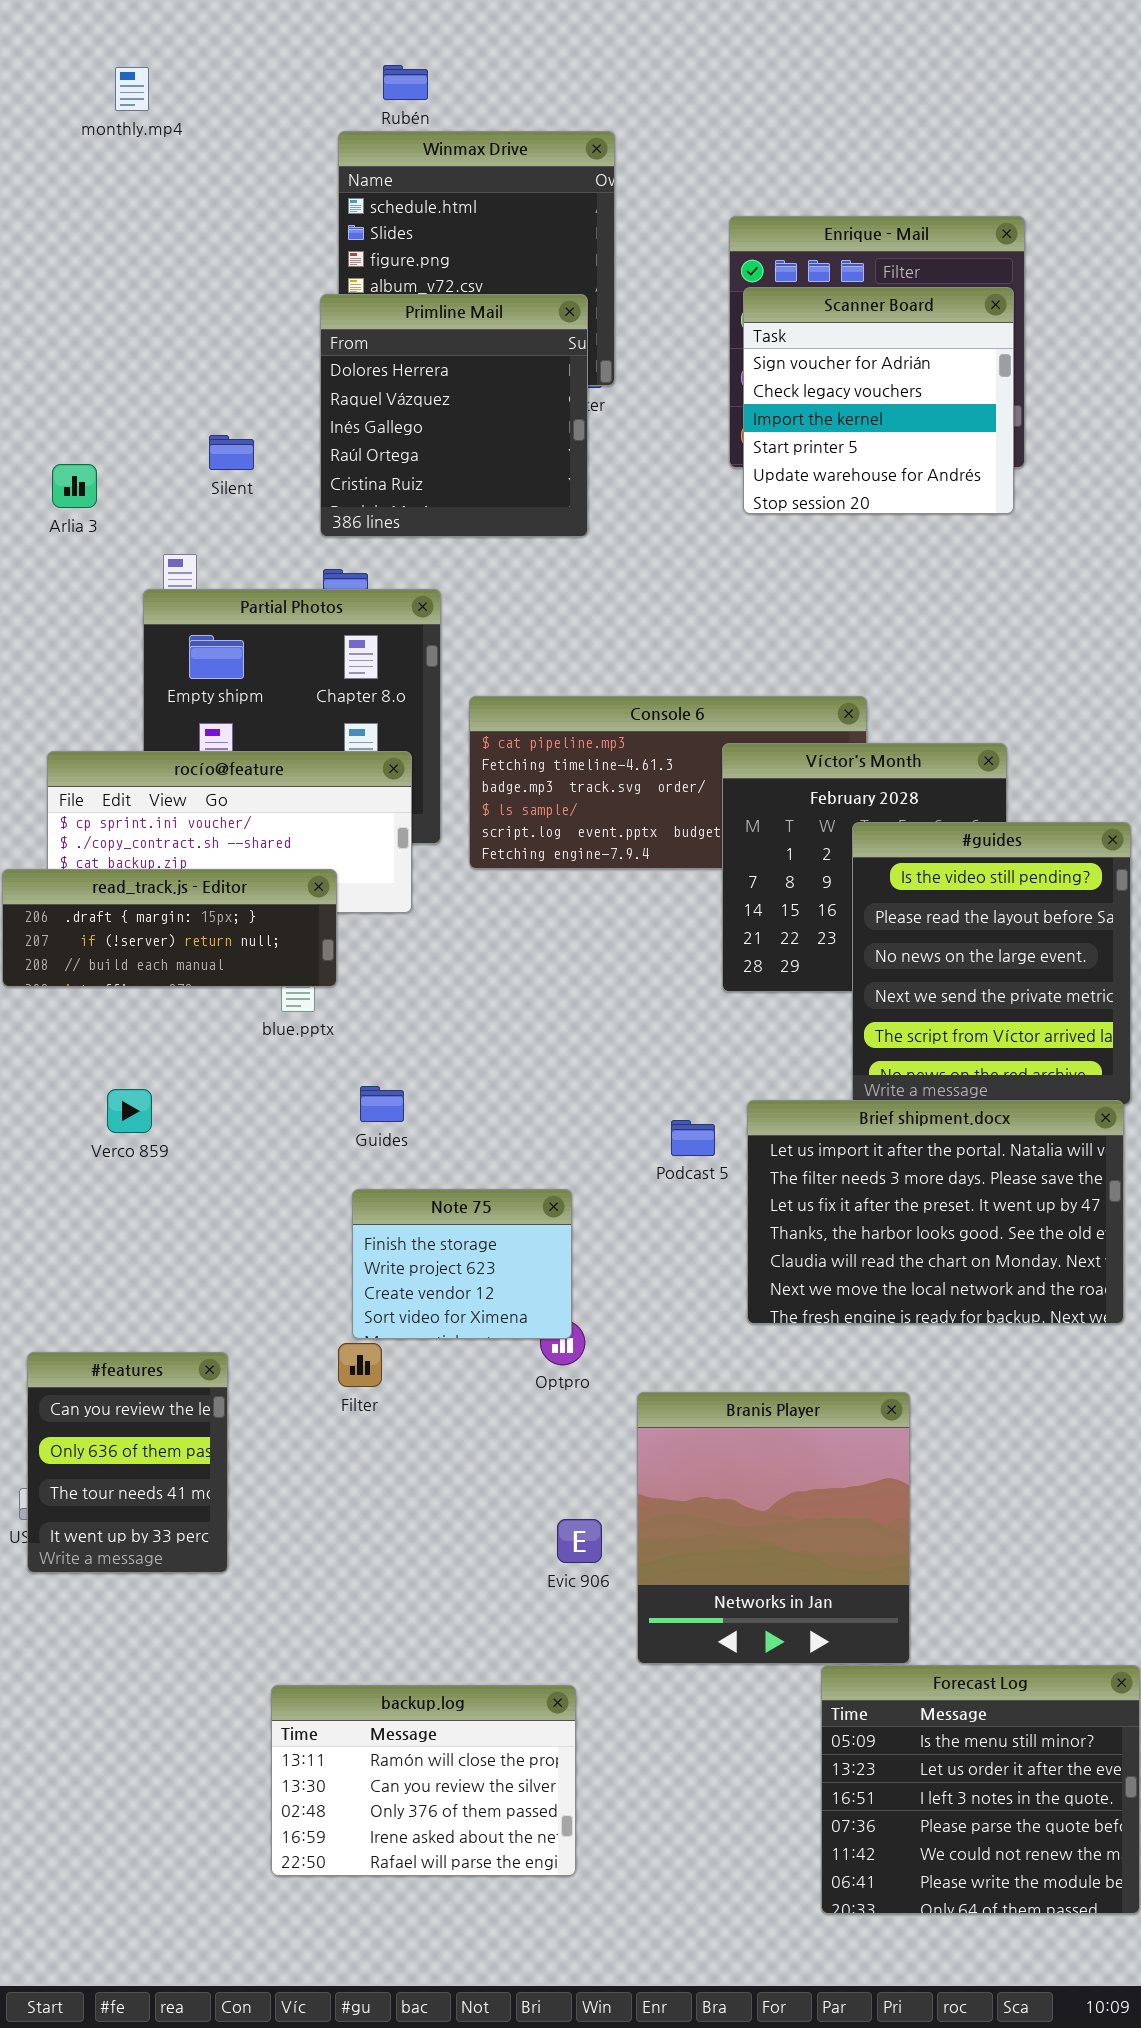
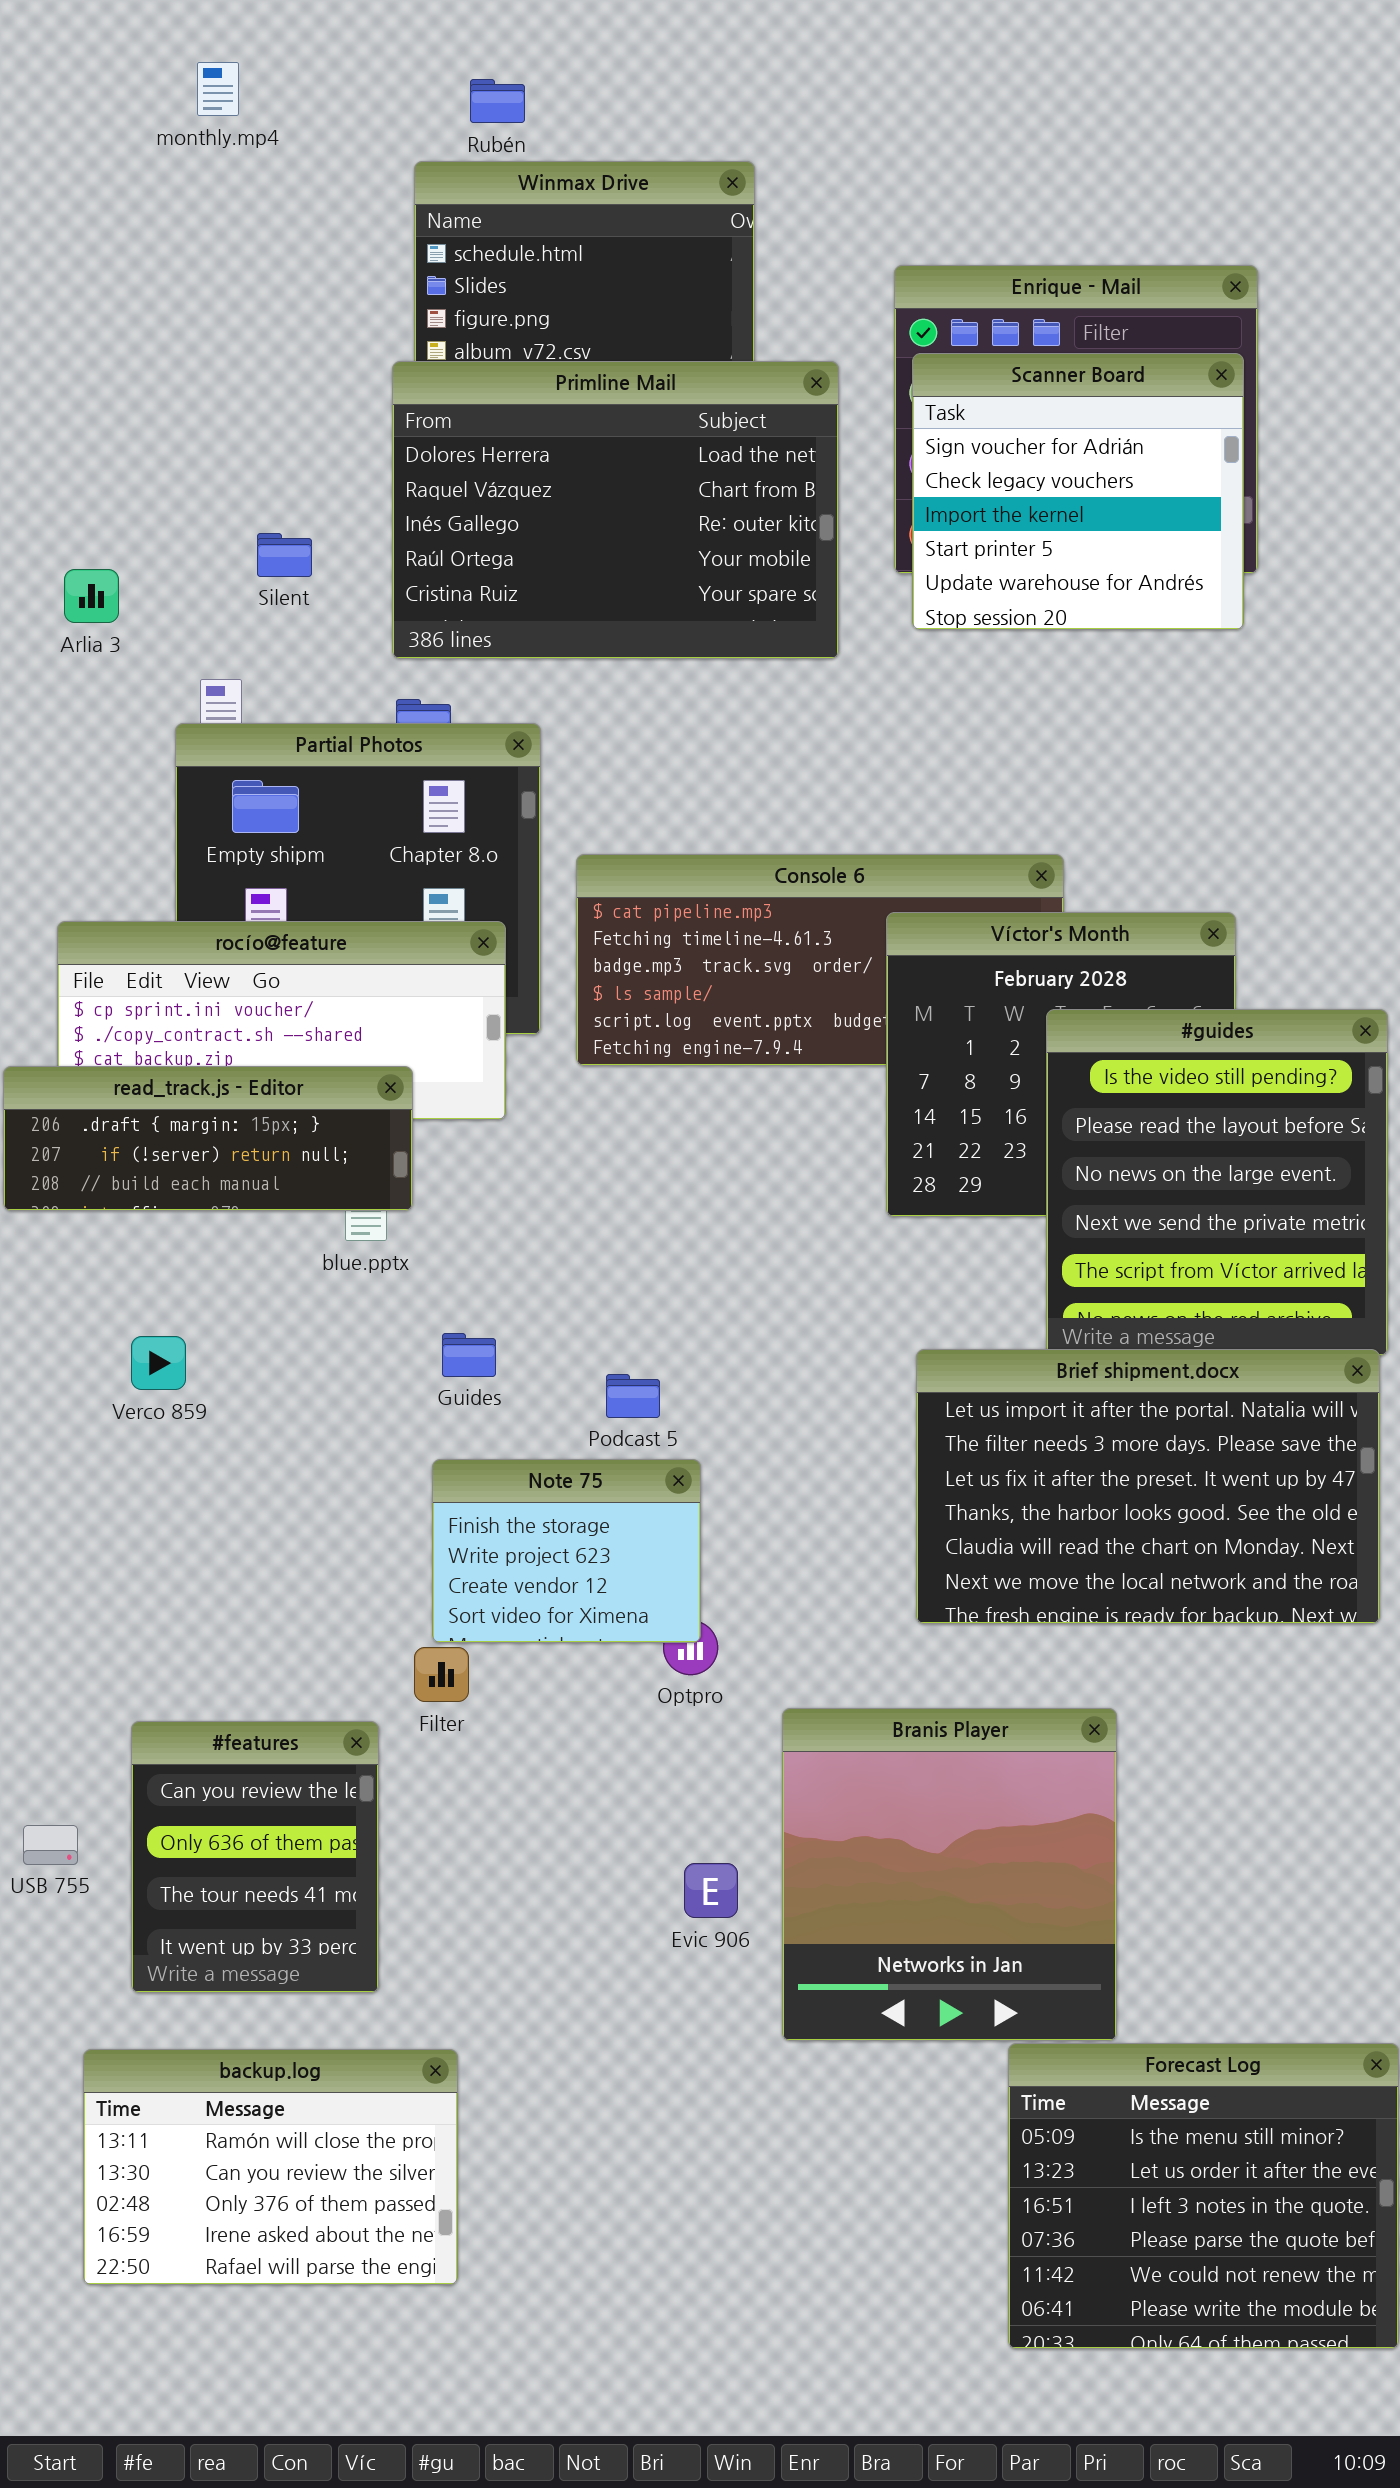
monthly.mp4: [115,67,149,111] -> [197,62,239,116], moved
Primline Mail: [320,294,588,537] -> [392,361,839,659], resized
Podcast 5: [671,1120,715,1156] -> [606,1374,660,1418], moved
#features: [27,1352,228,1573] -> [131,1721,379,1993], moved
backup.log: [271,1685,576,1876] -> [83,2049,458,2285], moved

